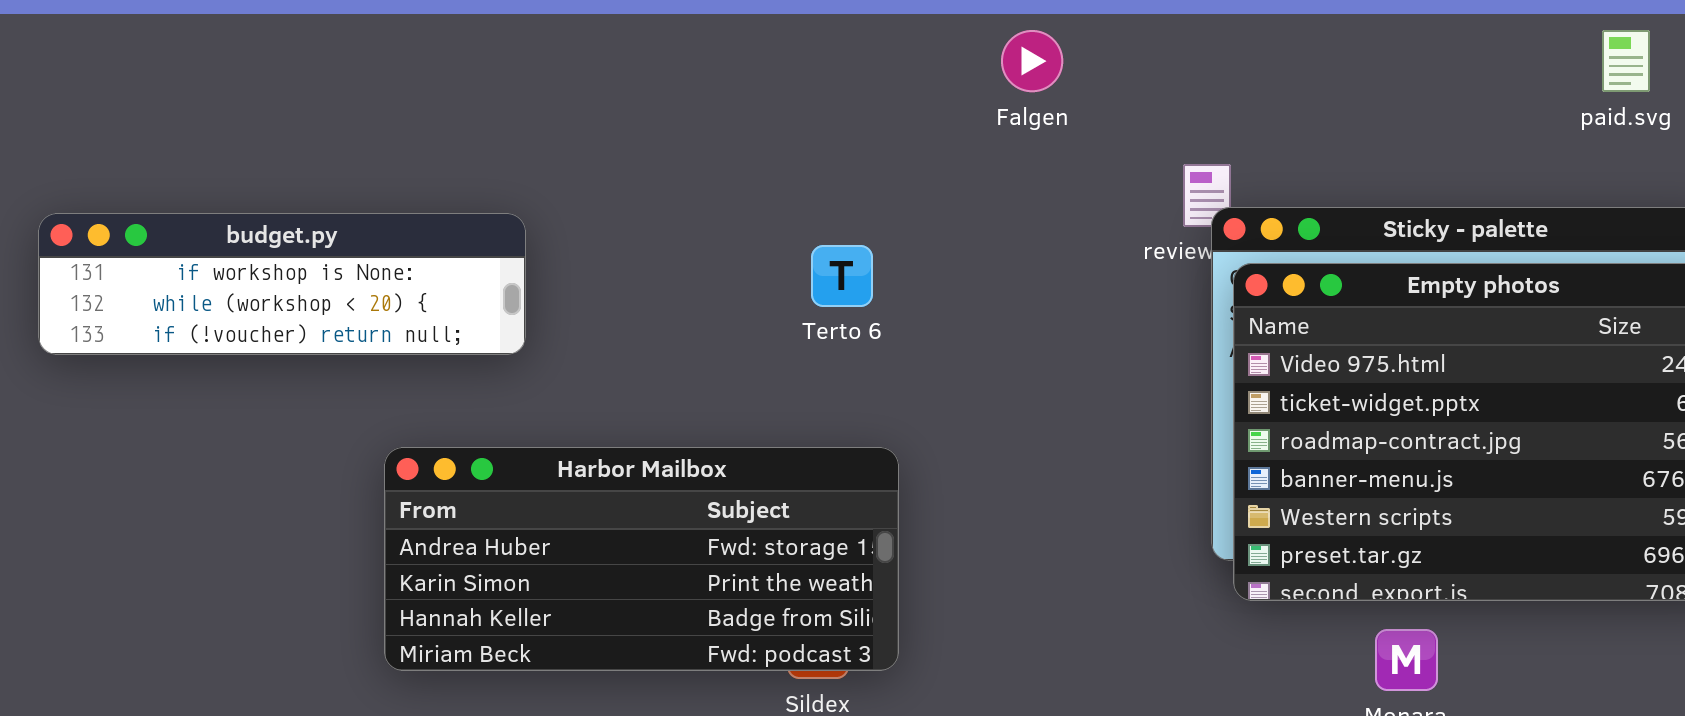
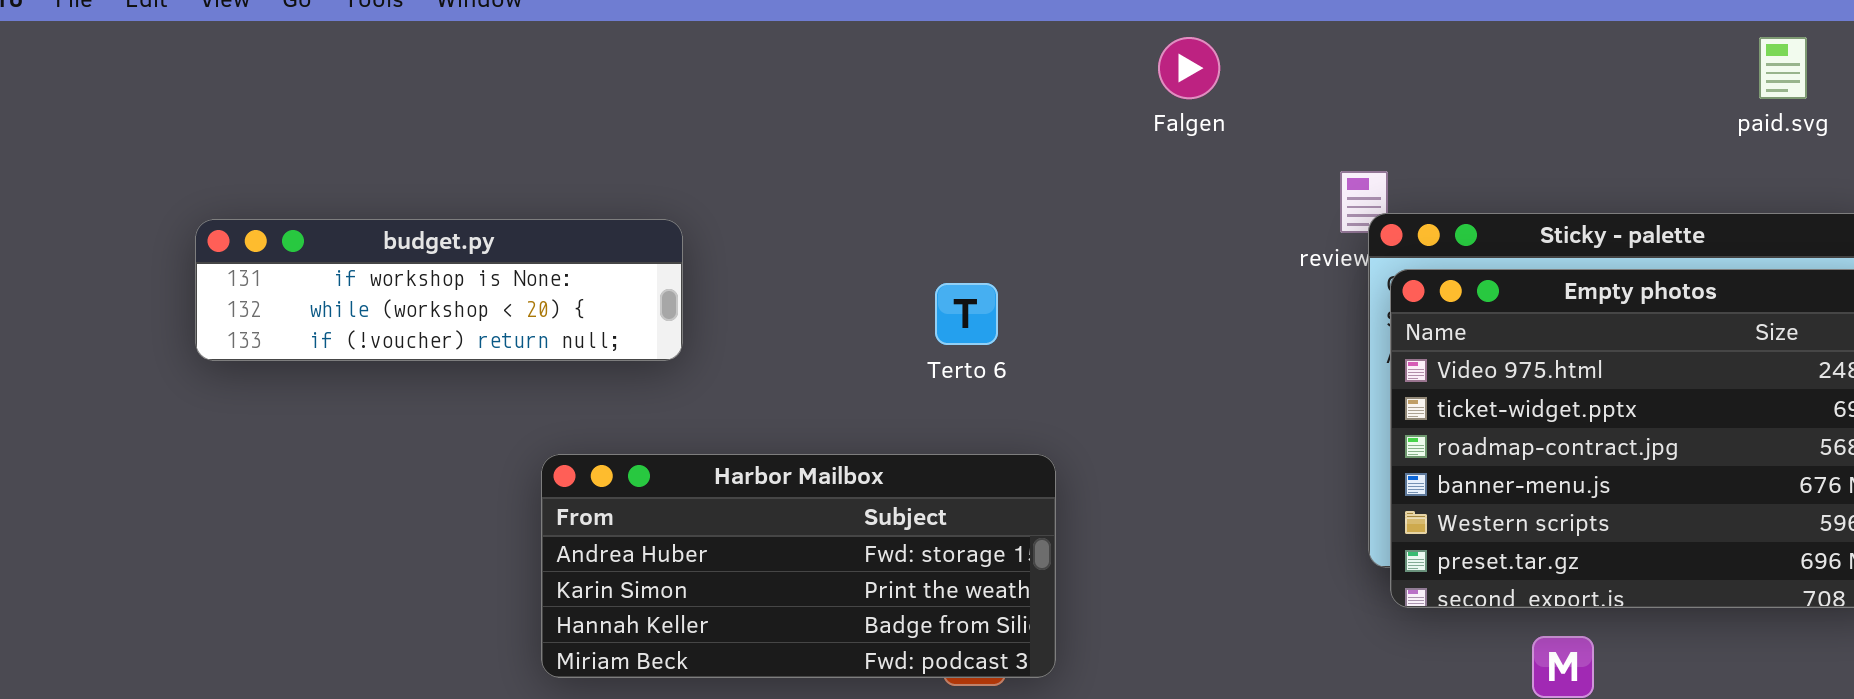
Terto 6: [811,245,873,307] -> [935,283,998,345], moved

